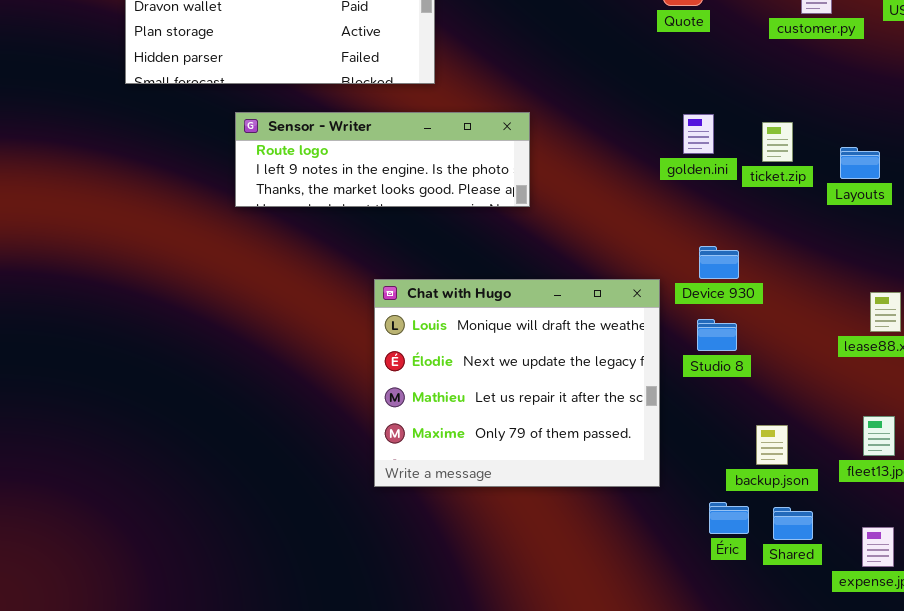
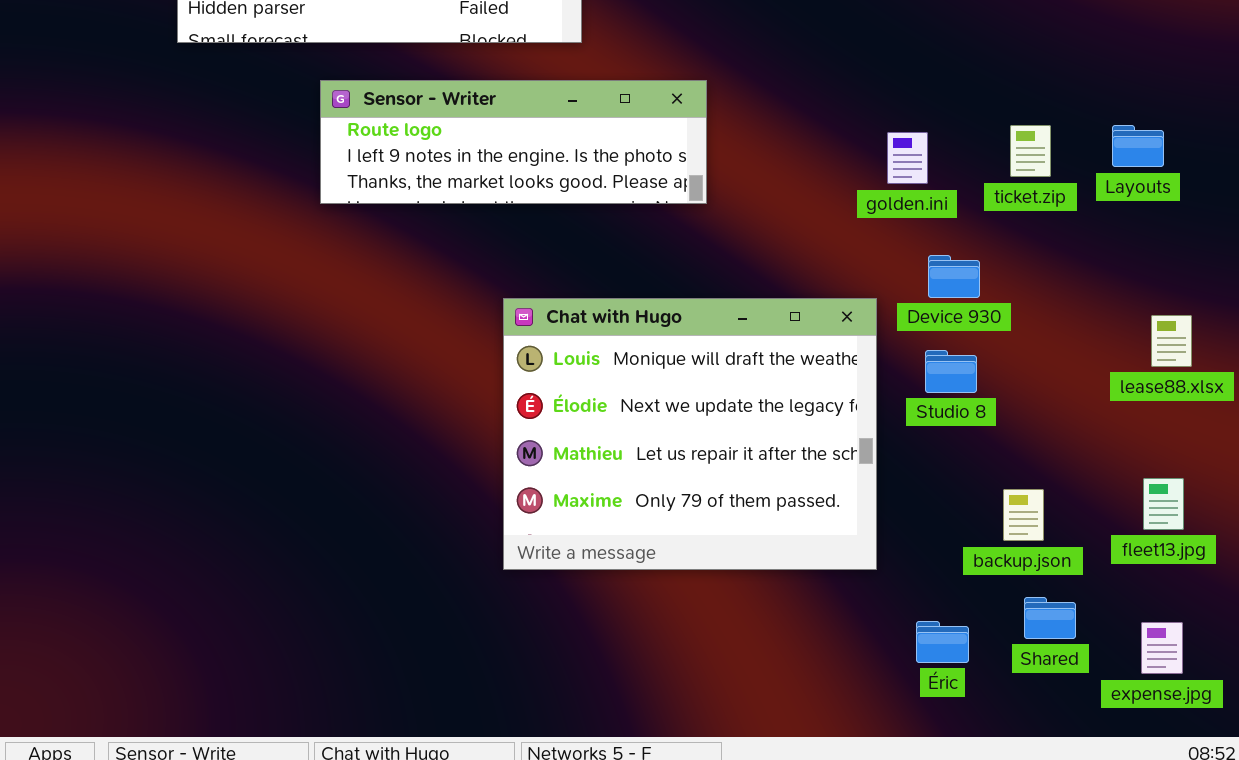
golden.ini: [683,114,714,154] -> [887,132,928,184], moved
ticket.zip: [762,122,793,162] -> [1010,125,1051,177], moved
Éric: [709,502,749,534] -> [916,621,969,663], moved

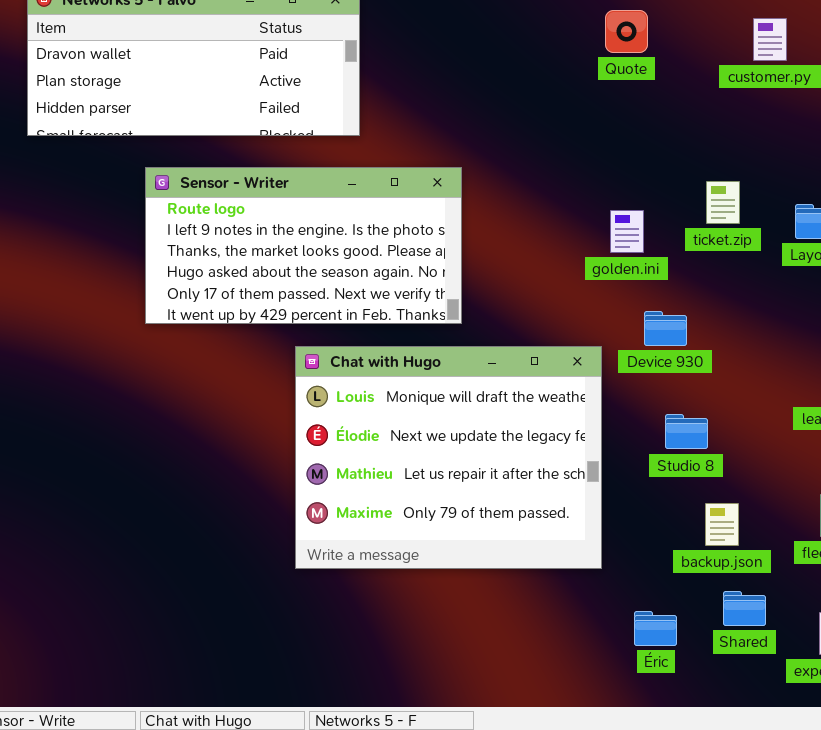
Sensor - Writer: [320,80,707,204] -> [145,167,462,324], resized
ticket.zip: [1010,125,1051,177] -> [706,181,740,224], moved
Studio 8: [925,350,977,393] -> [665,414,708,449], moved

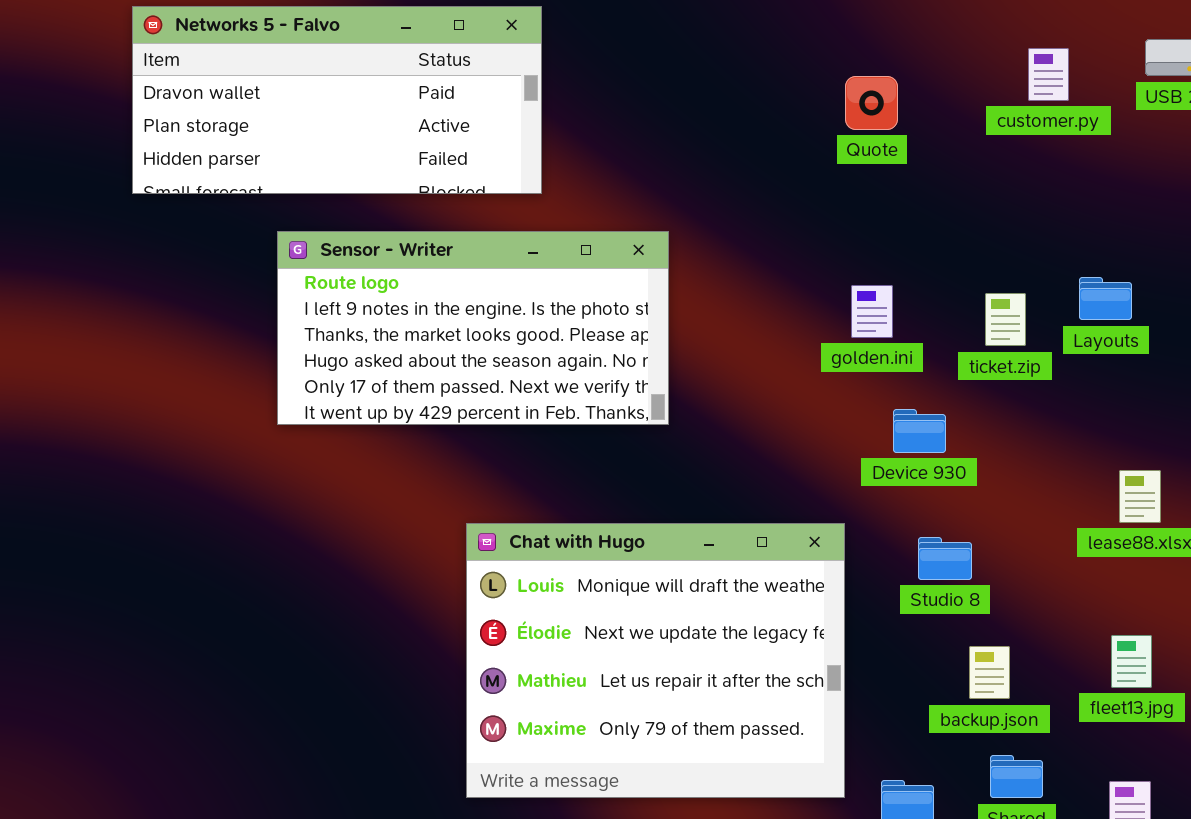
Quote: [605,10,648,53] -> [845,76,898,130], moved
ticket.zip: [706,181,740,224] -> [985,293,1026,346], moved
Chat with Hugo: [295,346,602,569] -> [466,523,845,798], moved

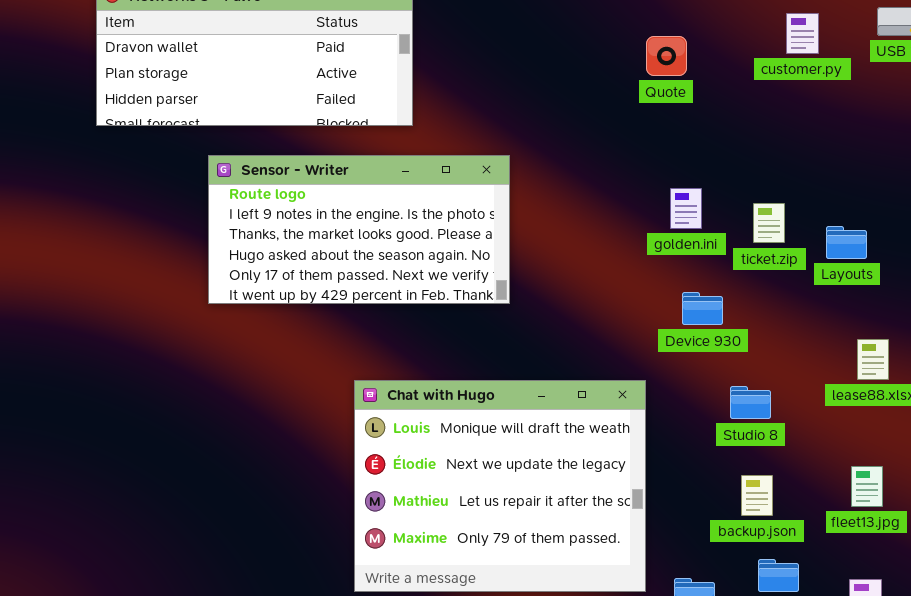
Layouts: [1079,277,1132,320] -> [826,226,867,259], moved
golden.ini: [851,285,893,338] -> [670,188,702,229], moved
Studio 8: [918,537,972,580] -> [730,386,771,419], moved

